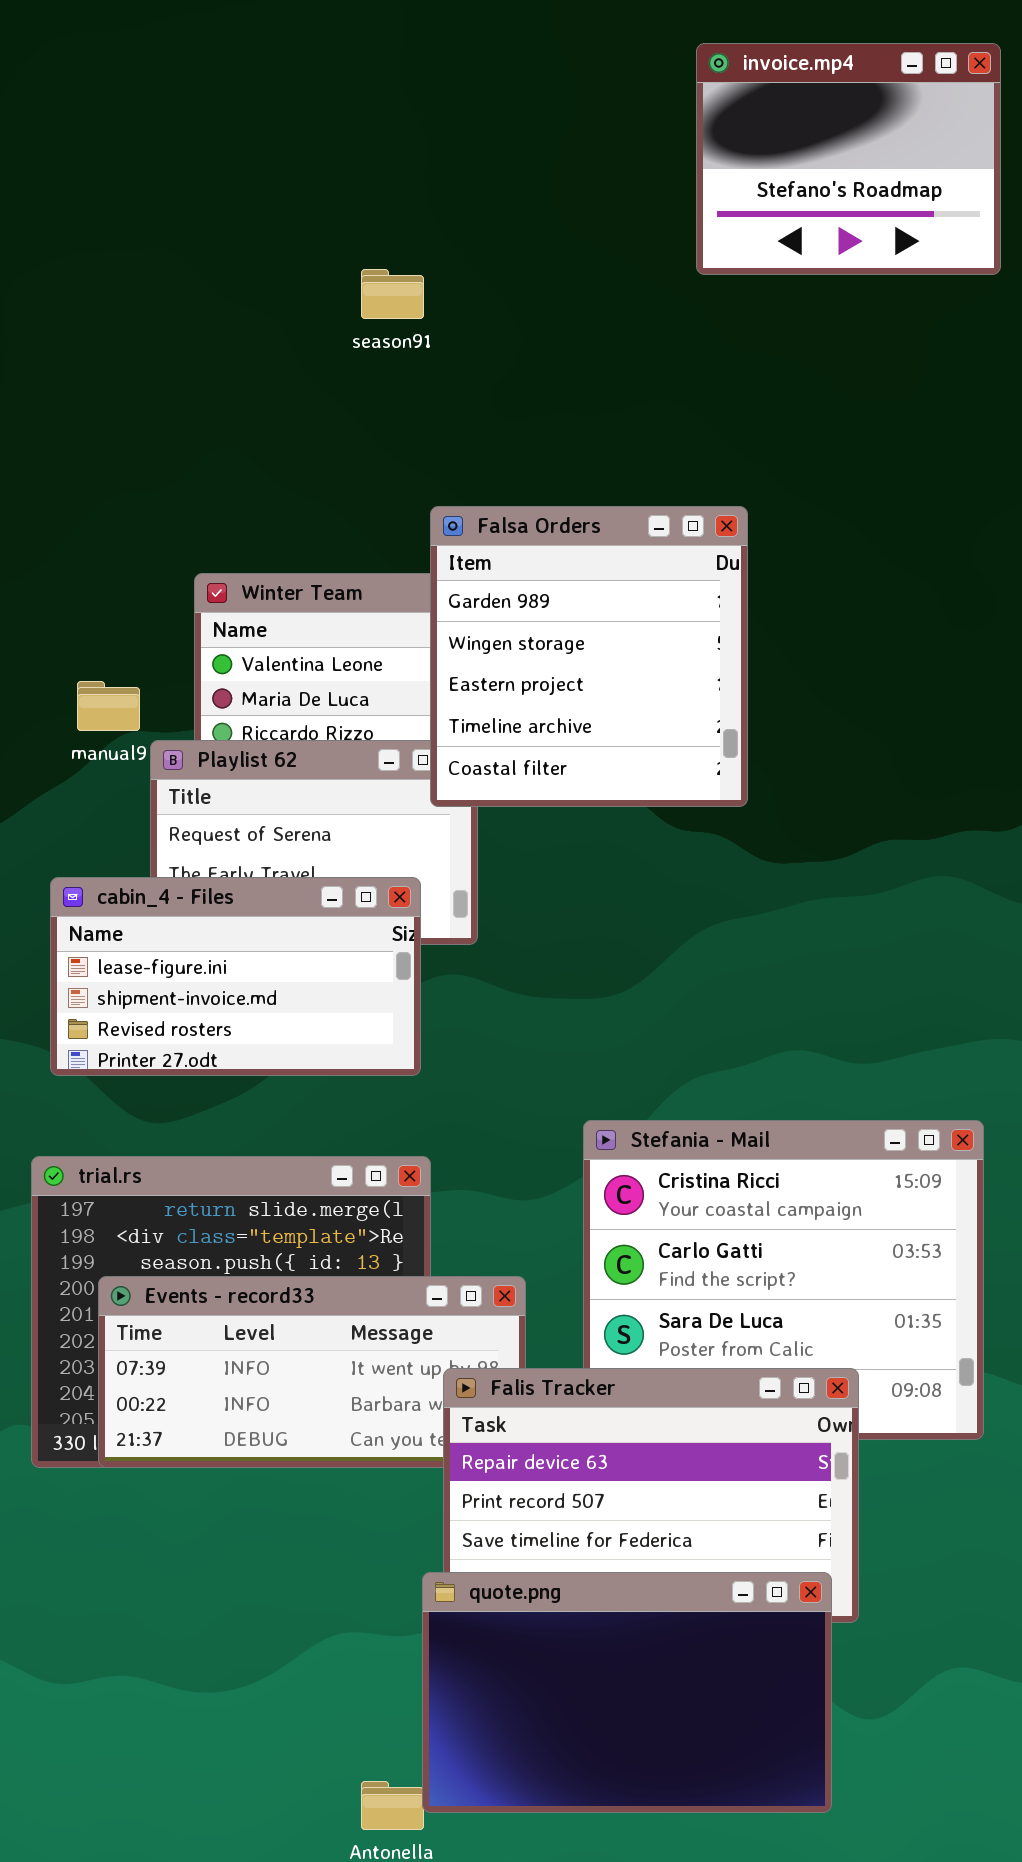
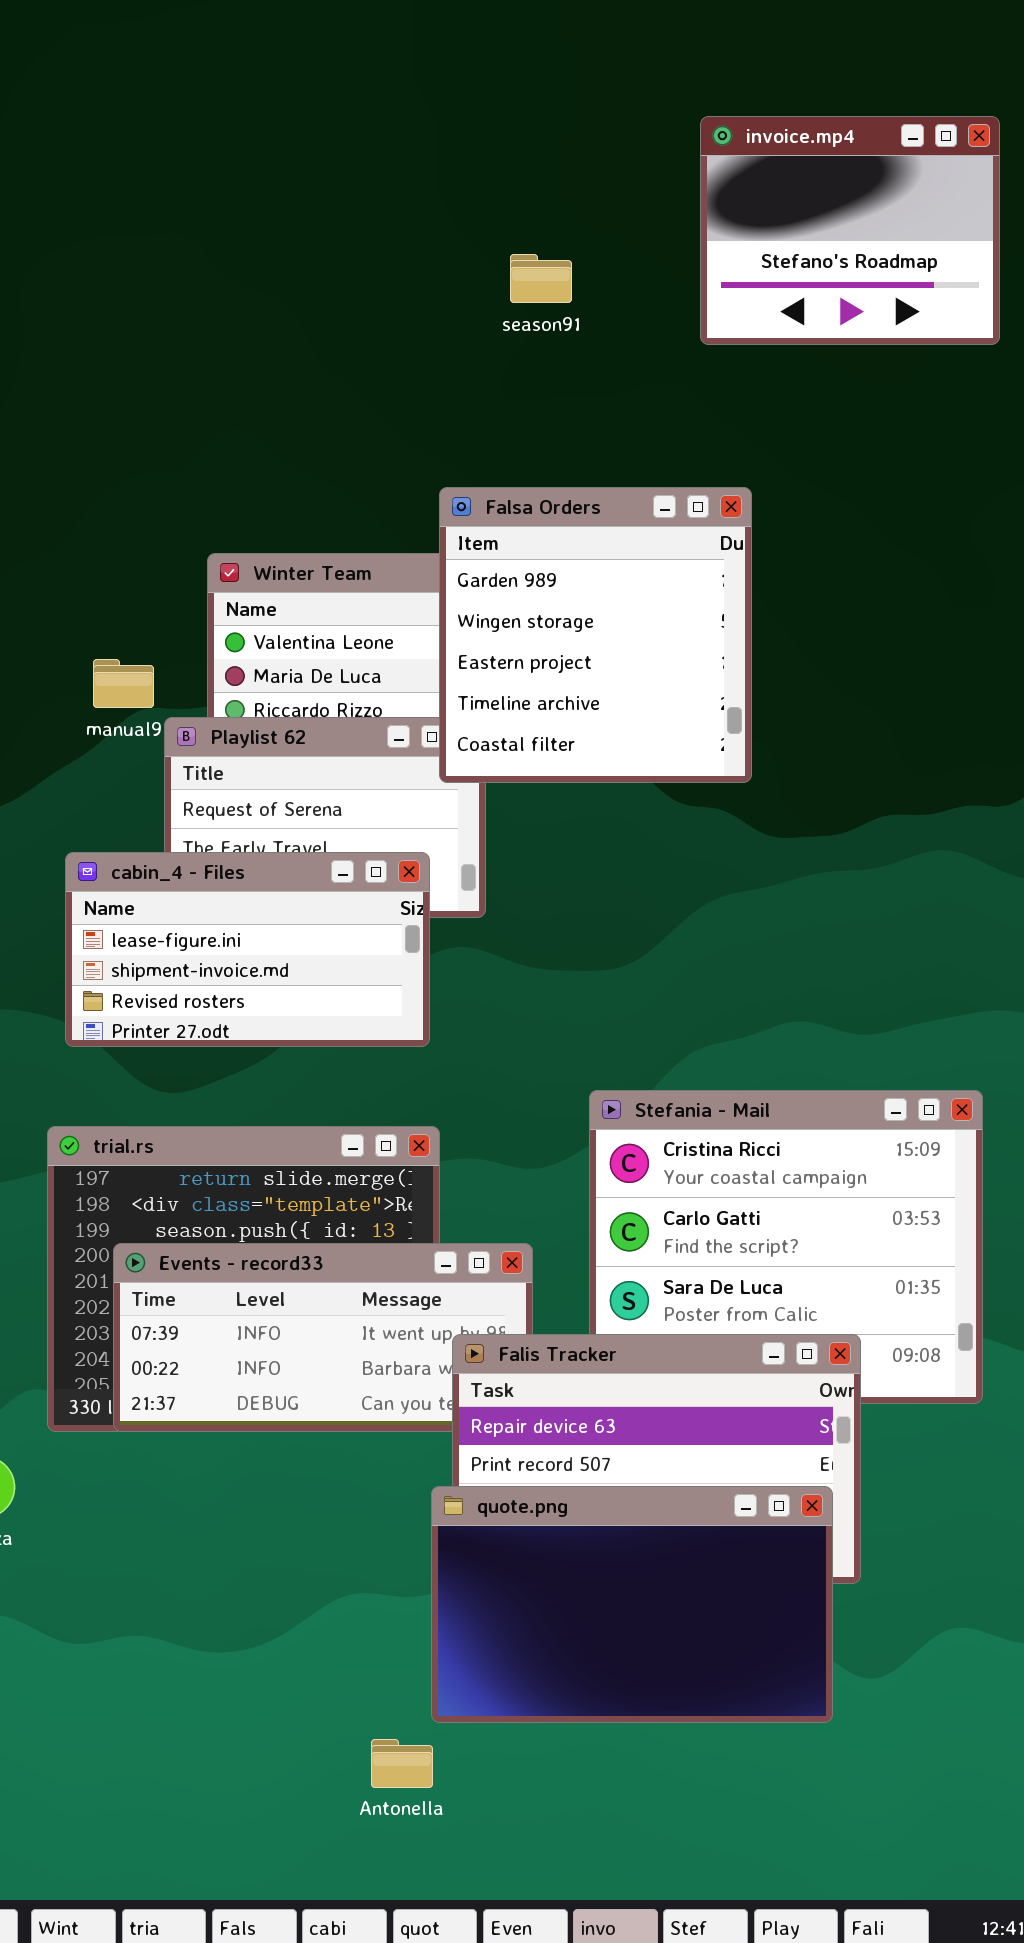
invoice.mp4: [696,43,1001,275] -> [700,116,1000,345], moved
season91: [361,269,424,319] -> [510,254,572,303], moved
quote.png: [422,1572,832,1813] -> [431,1486,833,1723], moved

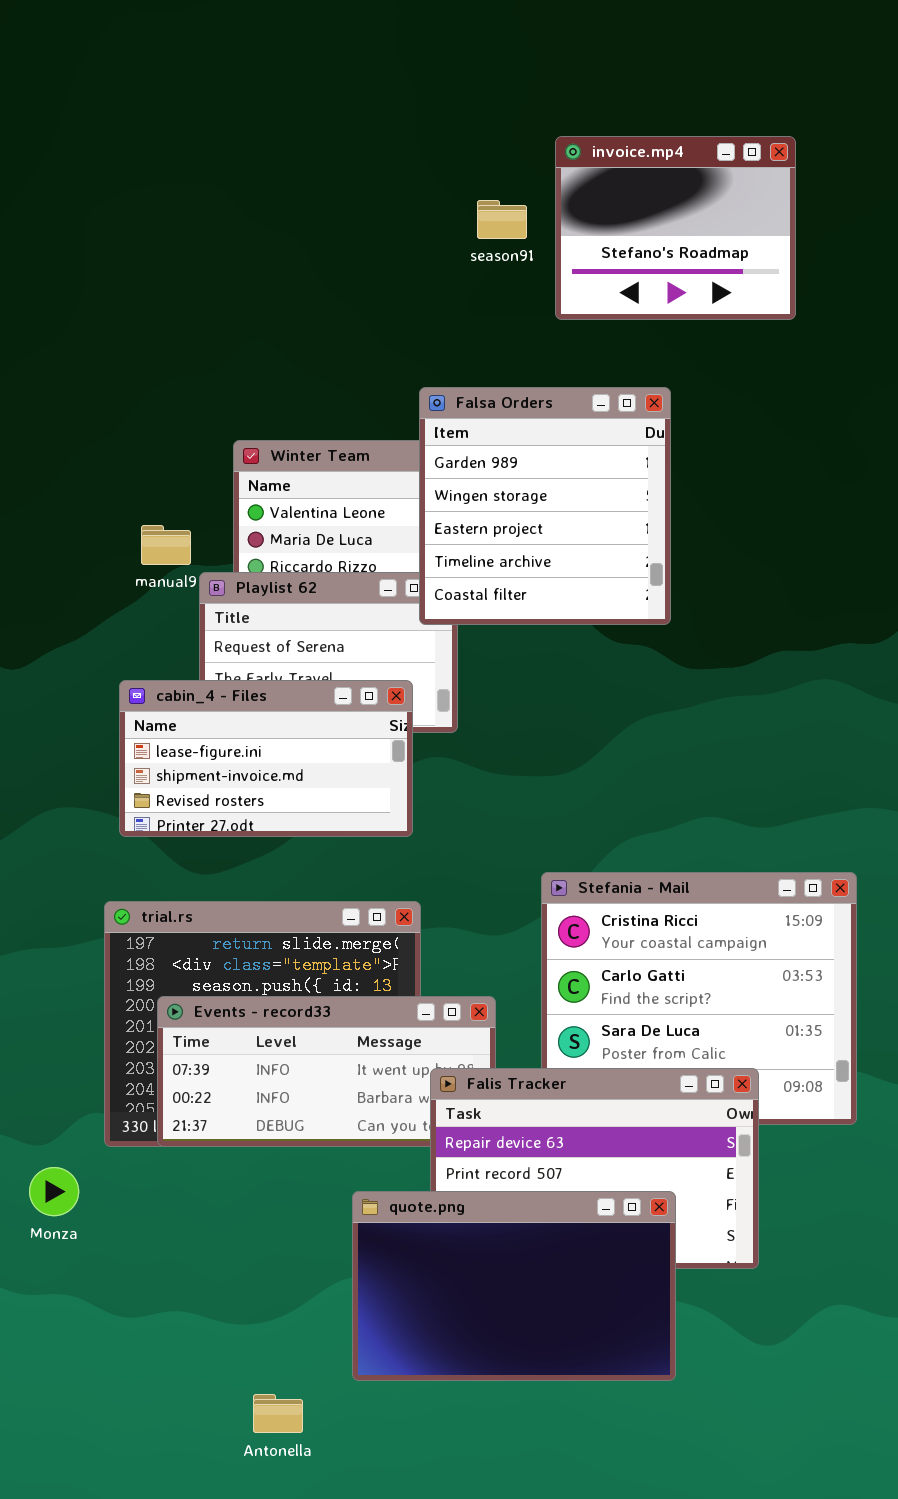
invoice.mp4: [700,116,1000,345] -> [555,136,796,320], moved
quote.png: [431,1486,833,1723] -> [352,1191,676,1381], moved
Antonella: [371,1739,433,1788] -> [253,1394,303,1433], moved

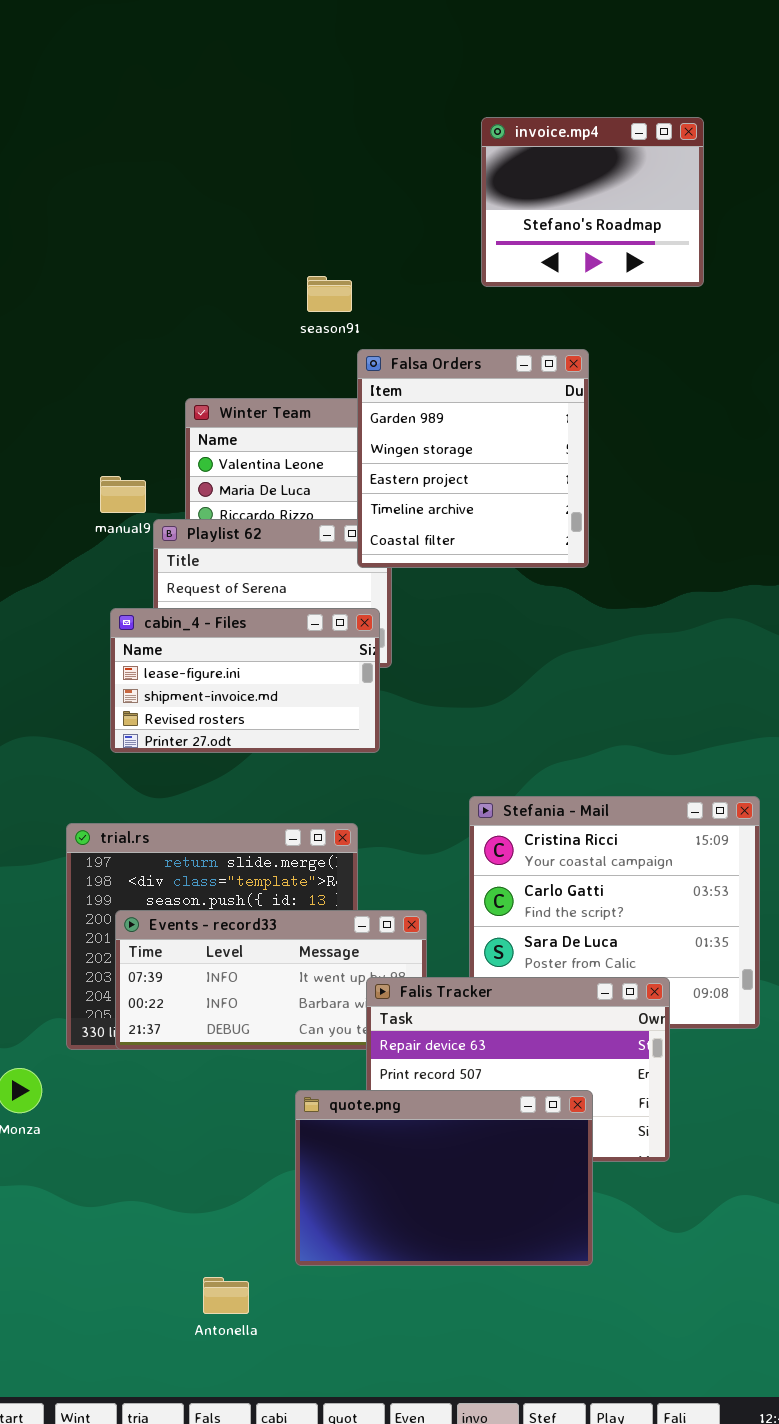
season91: [477,200,527,239] -> [307,276,352,312], moved
cabin_4 - Files: [119,680,413,837] -> [110,608,380,753], moved

